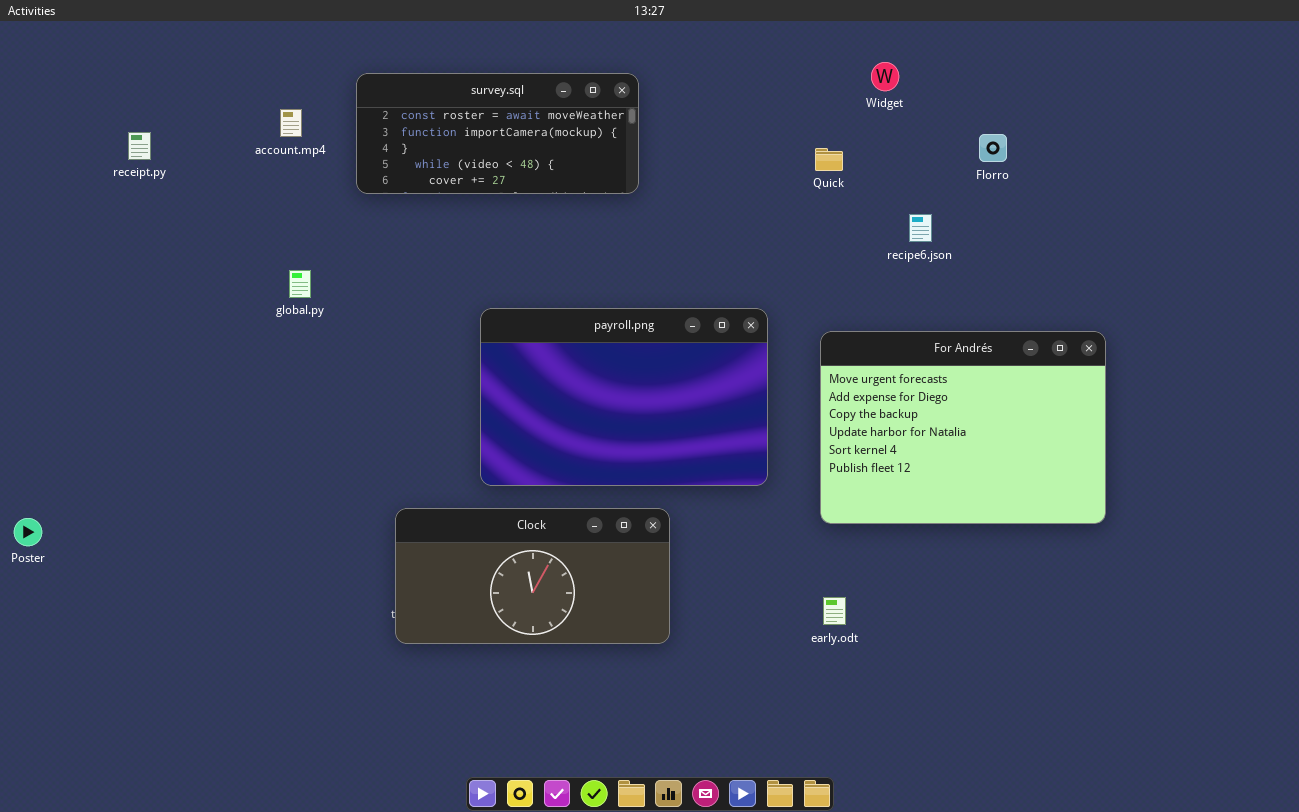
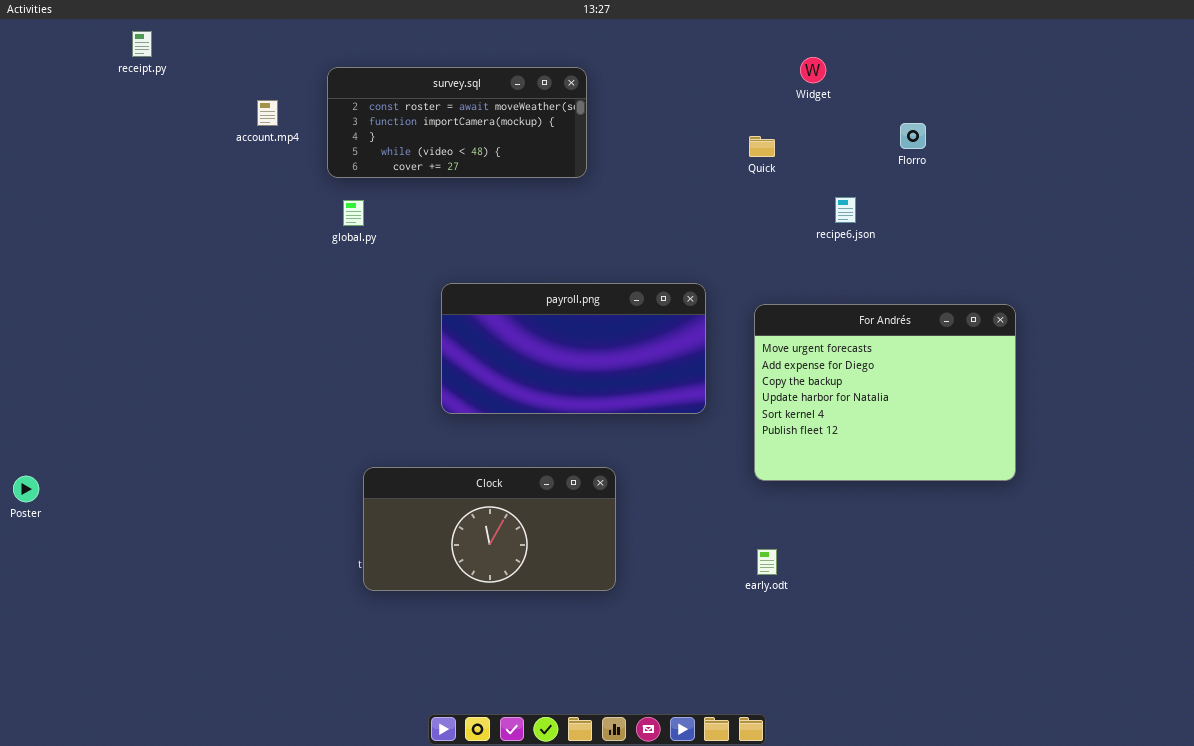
receipt.py: [128,132,151,160] -> [132,31,152,57], moved
global.py: [289,270,311,298] -> [343,200,364,226], moved
payroll.png: [480,308,768,486] -> [441,283,706,414], resized

